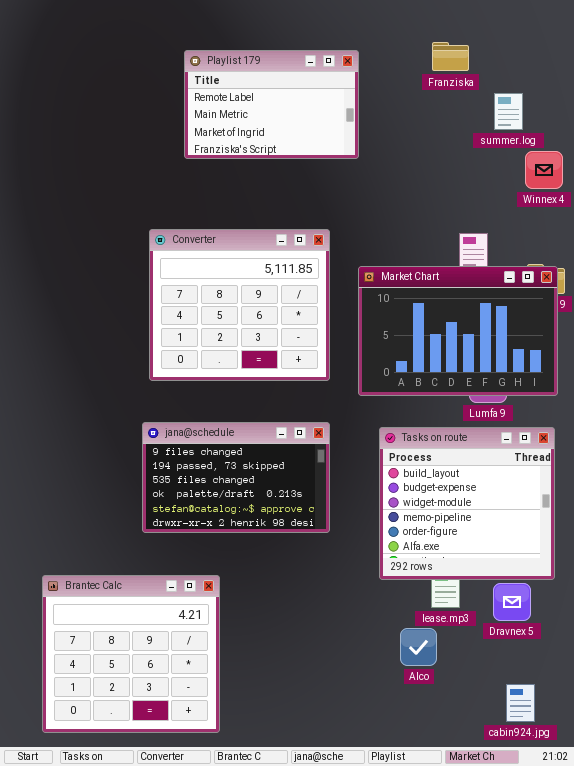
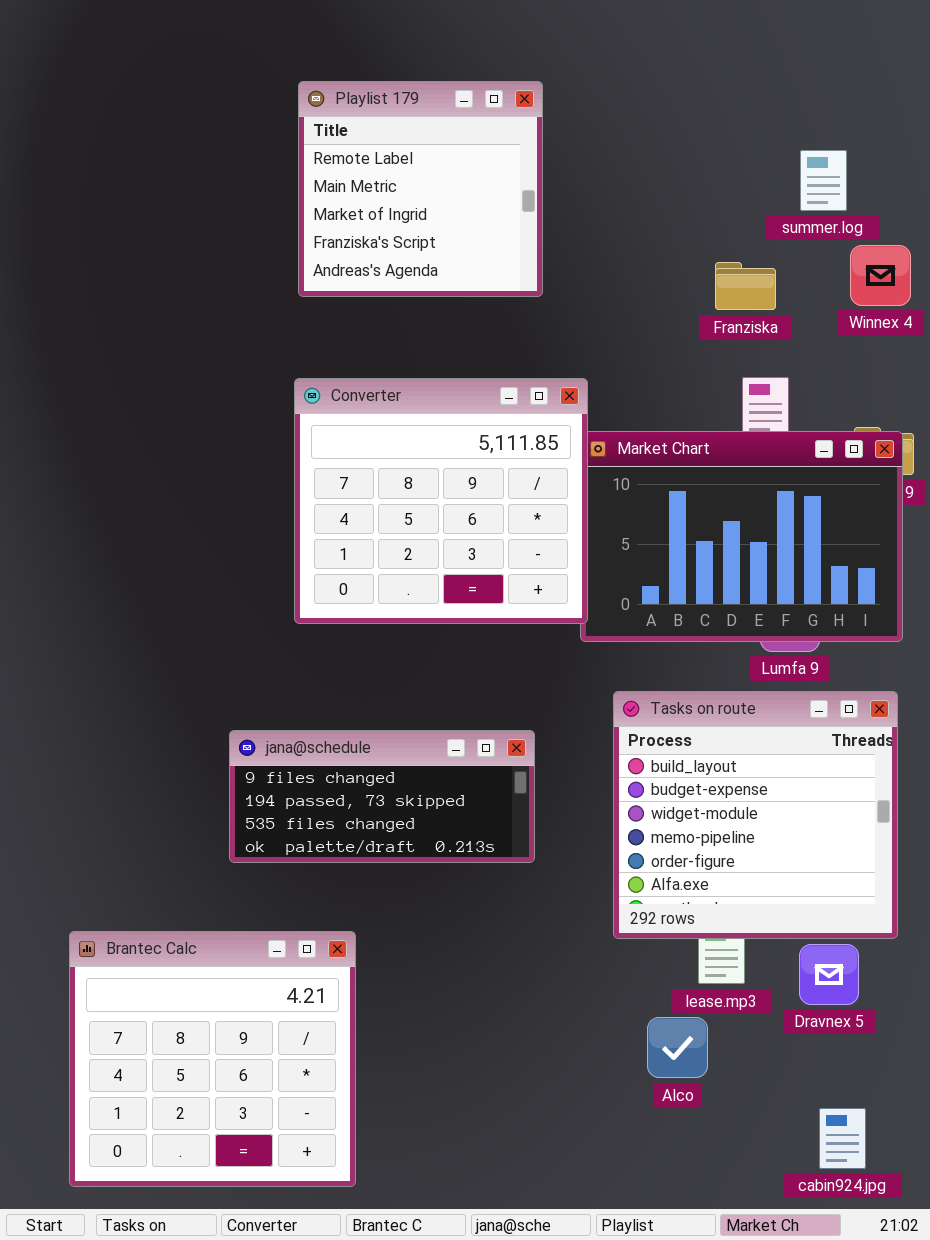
Franziska: [432,42,469,71] -> [715,262,776,310], moved
Playlist 179: [184,50,359,159] -> [298,81,543,297], resized
Converter: [149,229,330,381] -> [294,378,588,624], moved
jana@schedule: [142,422,330,533] -> [229,730,535,863], resized

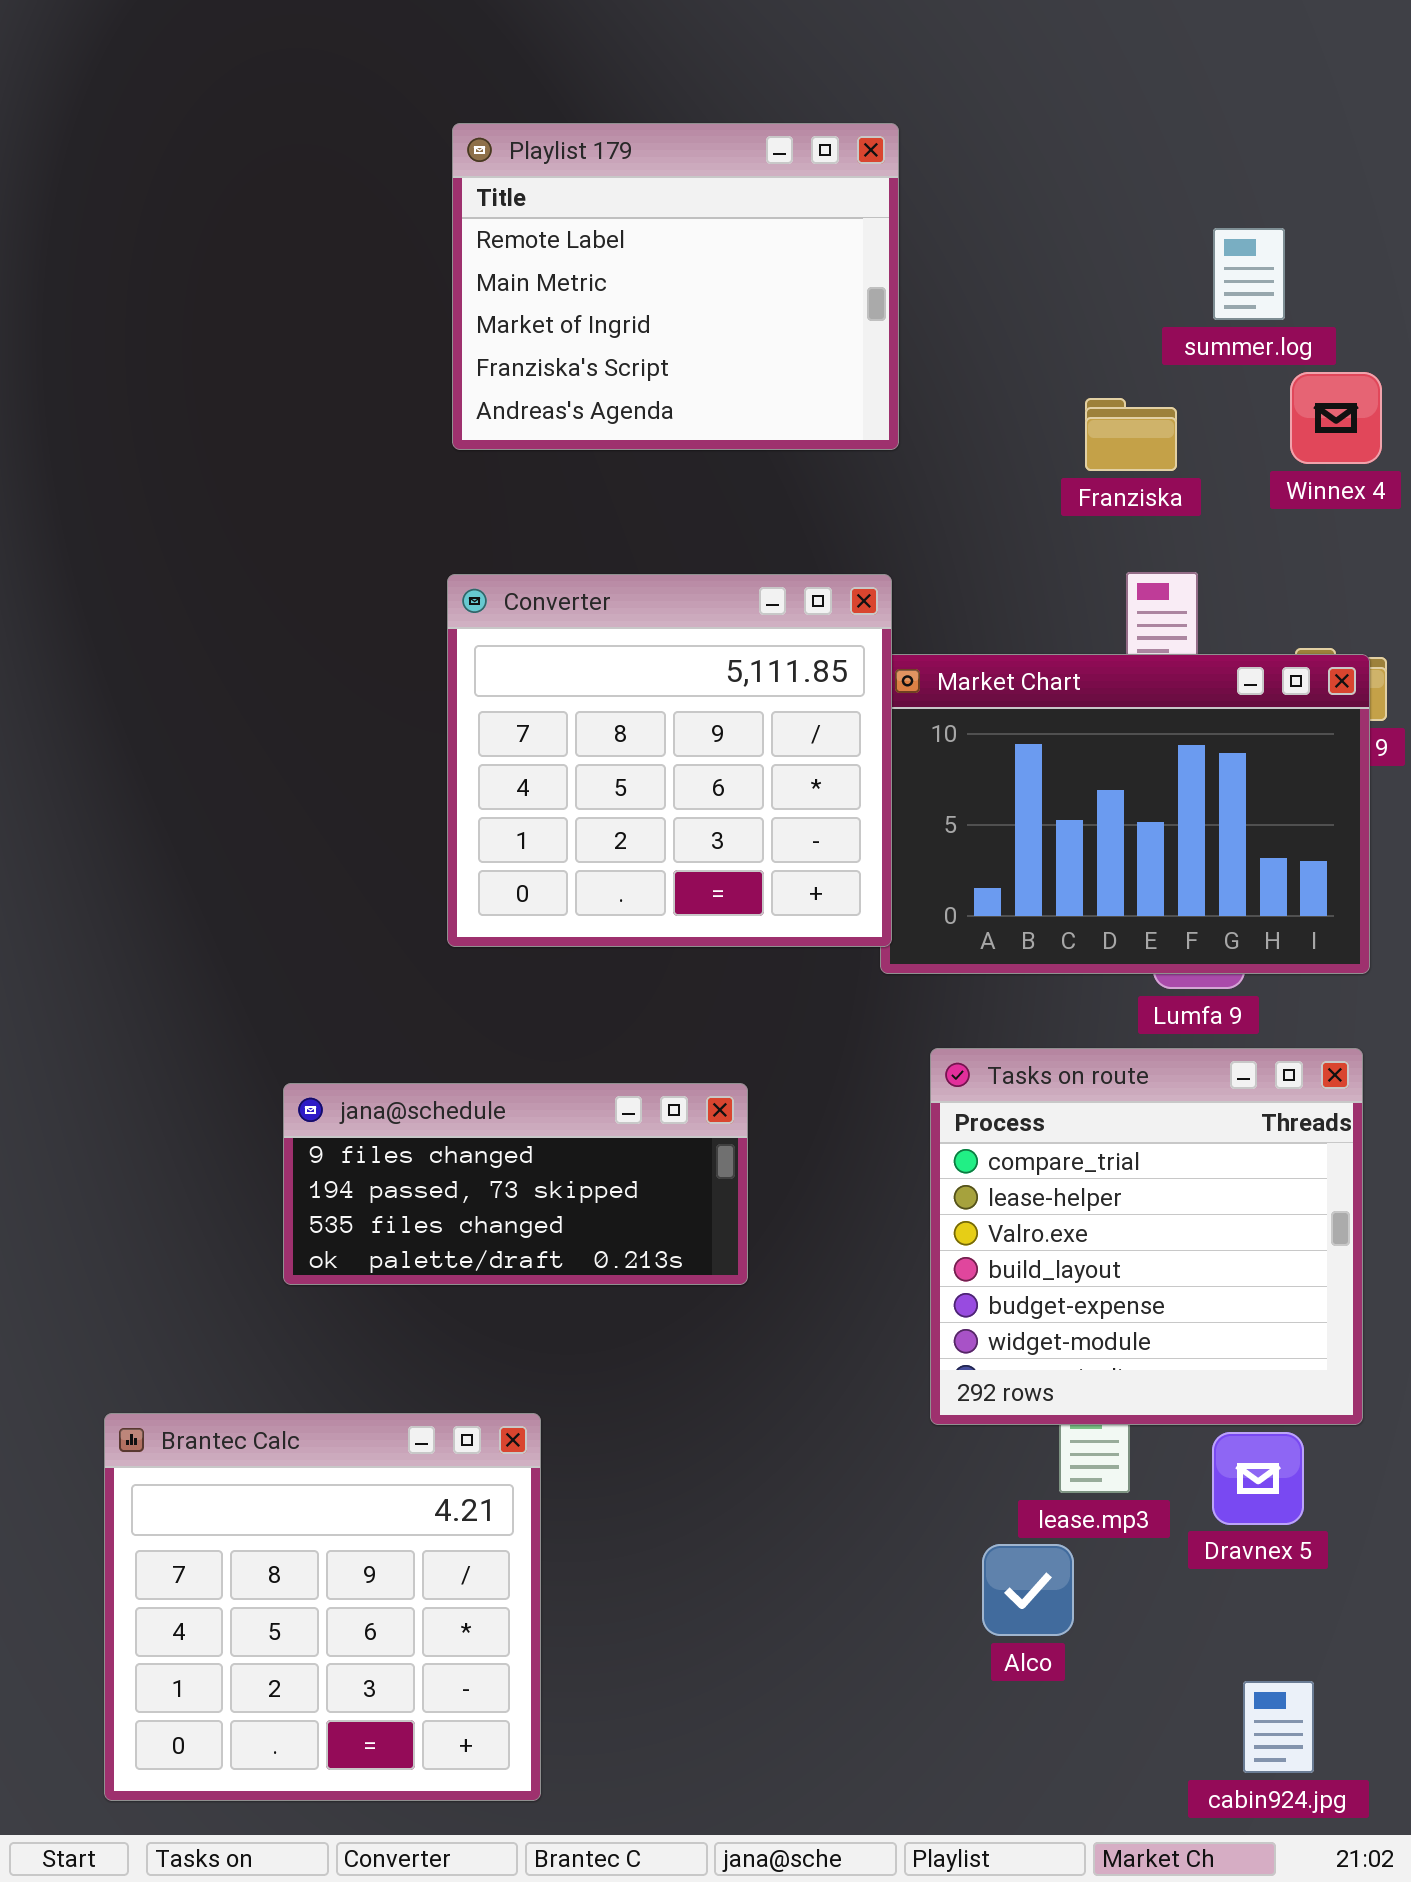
Playlist 179: [298,81,543,297] -> [452,123,899,450], resized
Tasks on route: [613,691,898,939] -> [930,1048,1363,1425], scrolled up 3 rows
jana@schedule: [229,730,535,863] -> [283,1083,748,1285], moved

